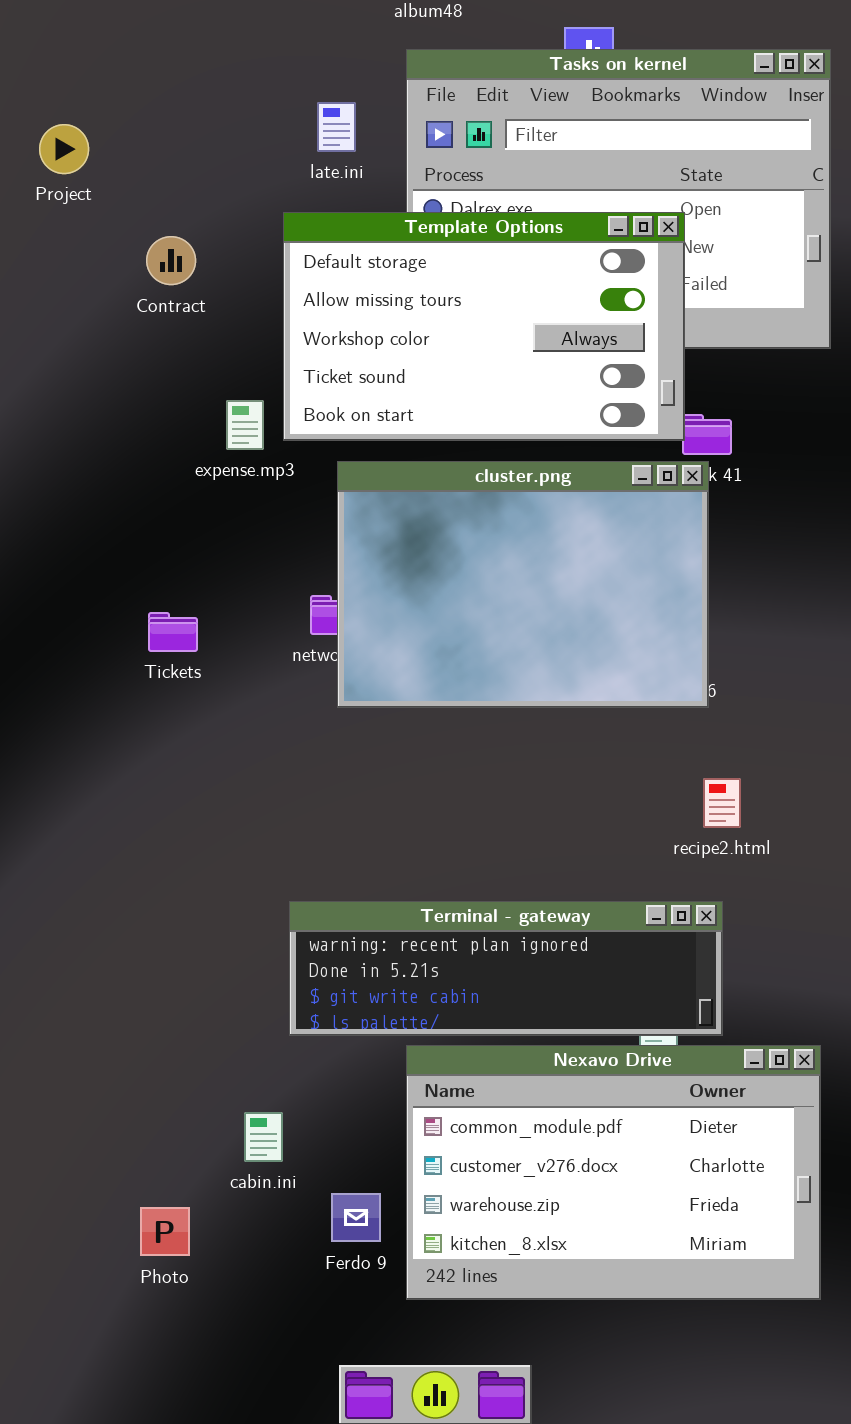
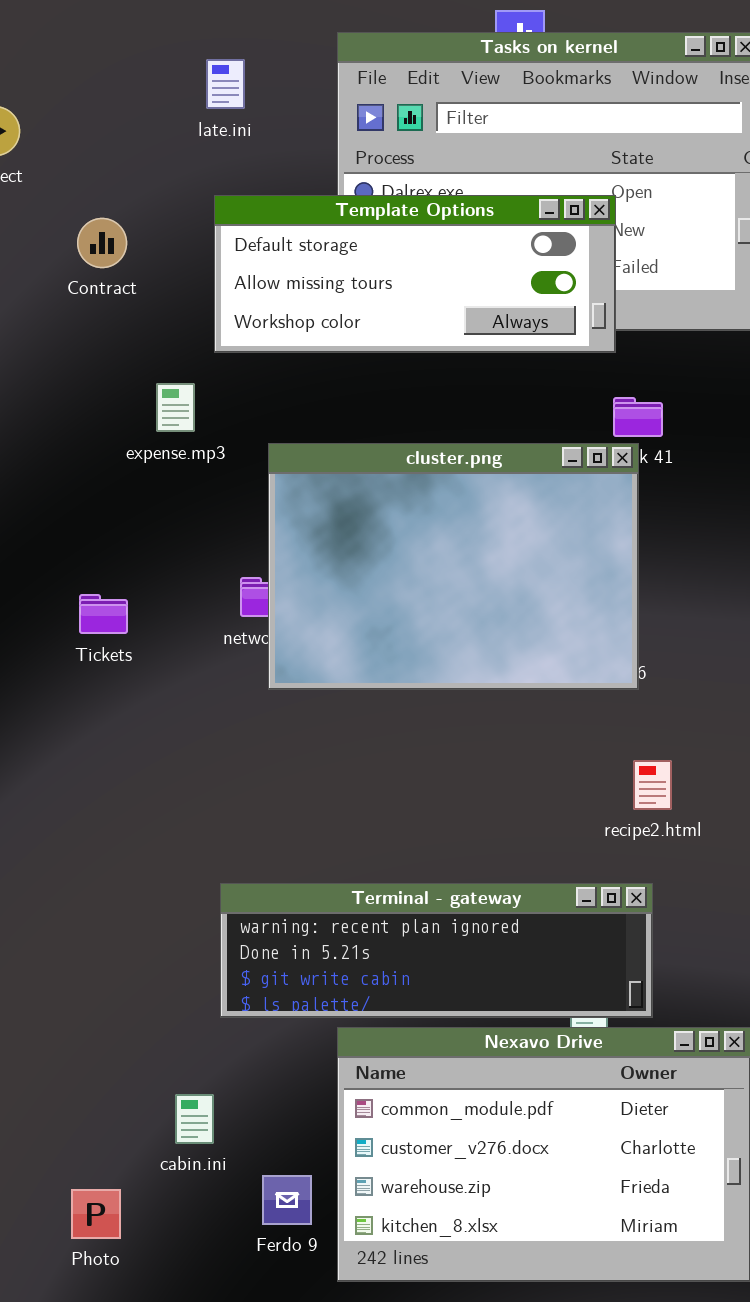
late.ini: [317,102,356,152] -> [206,59,245,109], moved
Template Options: [283,212,685,441] -> [214,195,616,353], resized

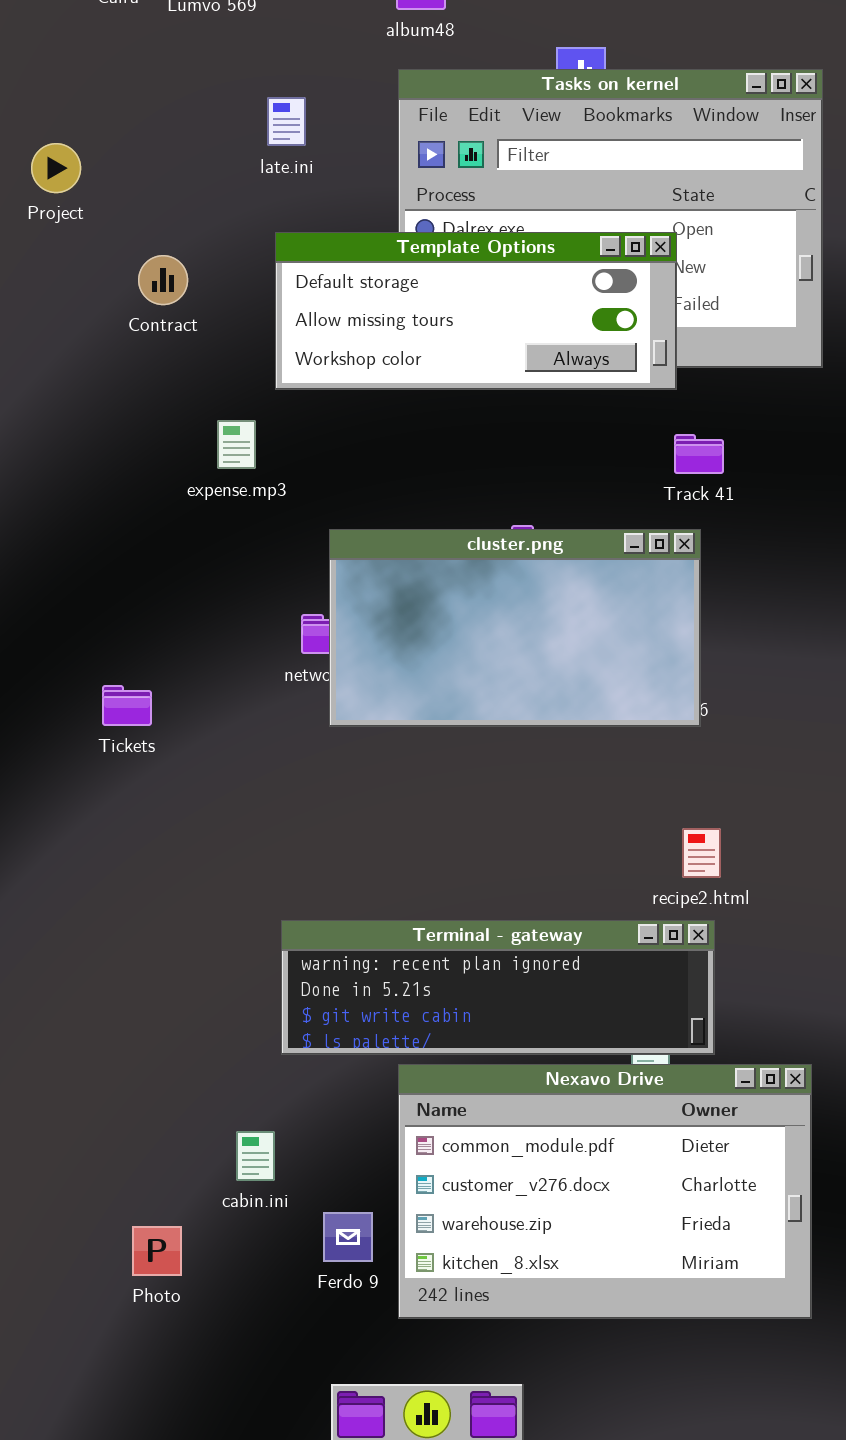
cluster.png: [268,443,639,690] -> [329,529,701,727], resized
Tickets: [79,594,128,634] -> [102,685,152,726], moved
recipe2.html: [633,760,672,810] -> [682,828,721,878], moved

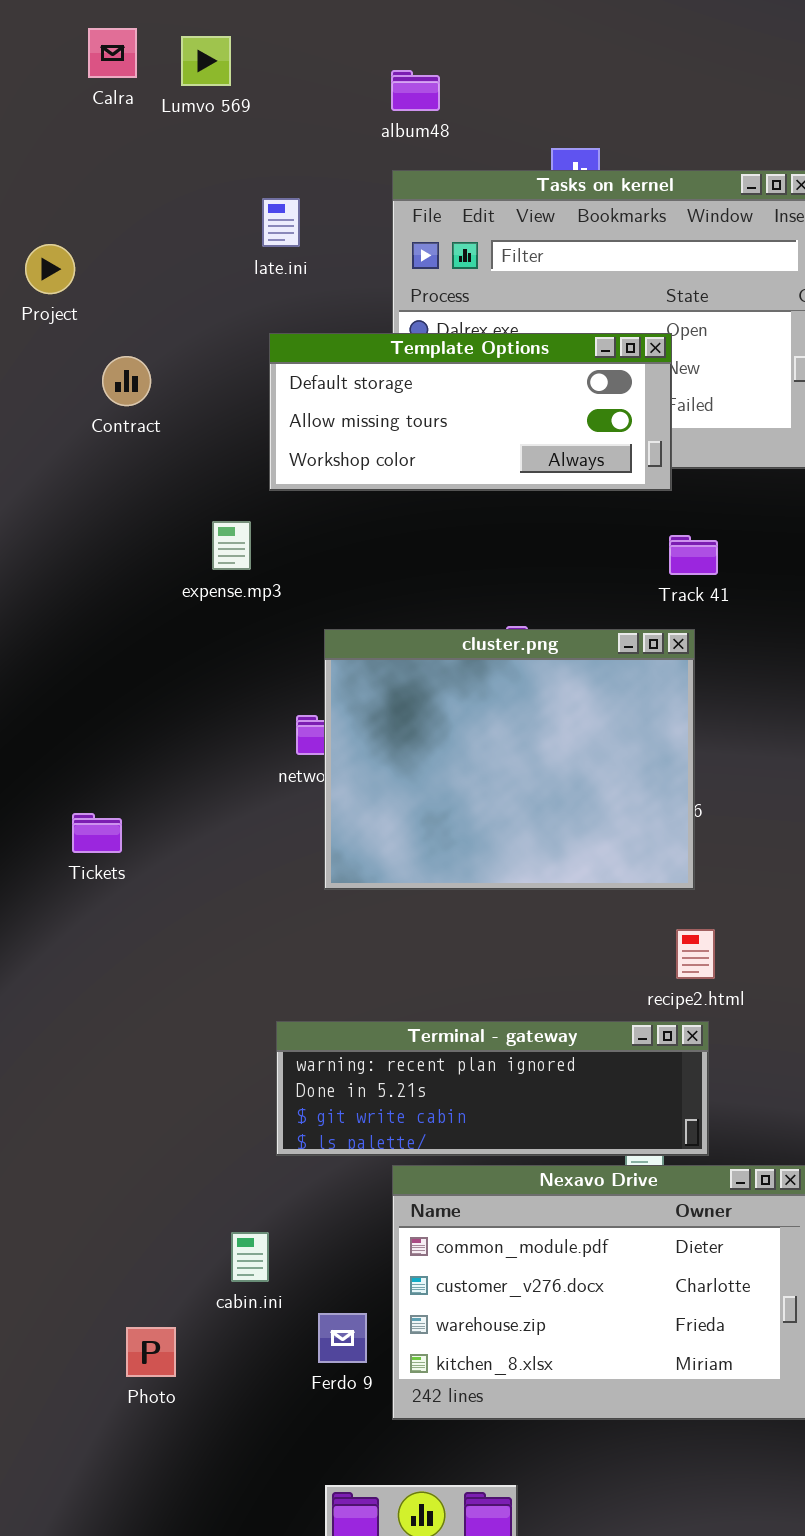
Contract: [138,255,188,305] -> [102,356,151,406], moved
cluster.png: [329,529,701,727] -> [324,629,695,890], resized
Tickets: [102,685,152,726] -> [72,813,122,853], moved

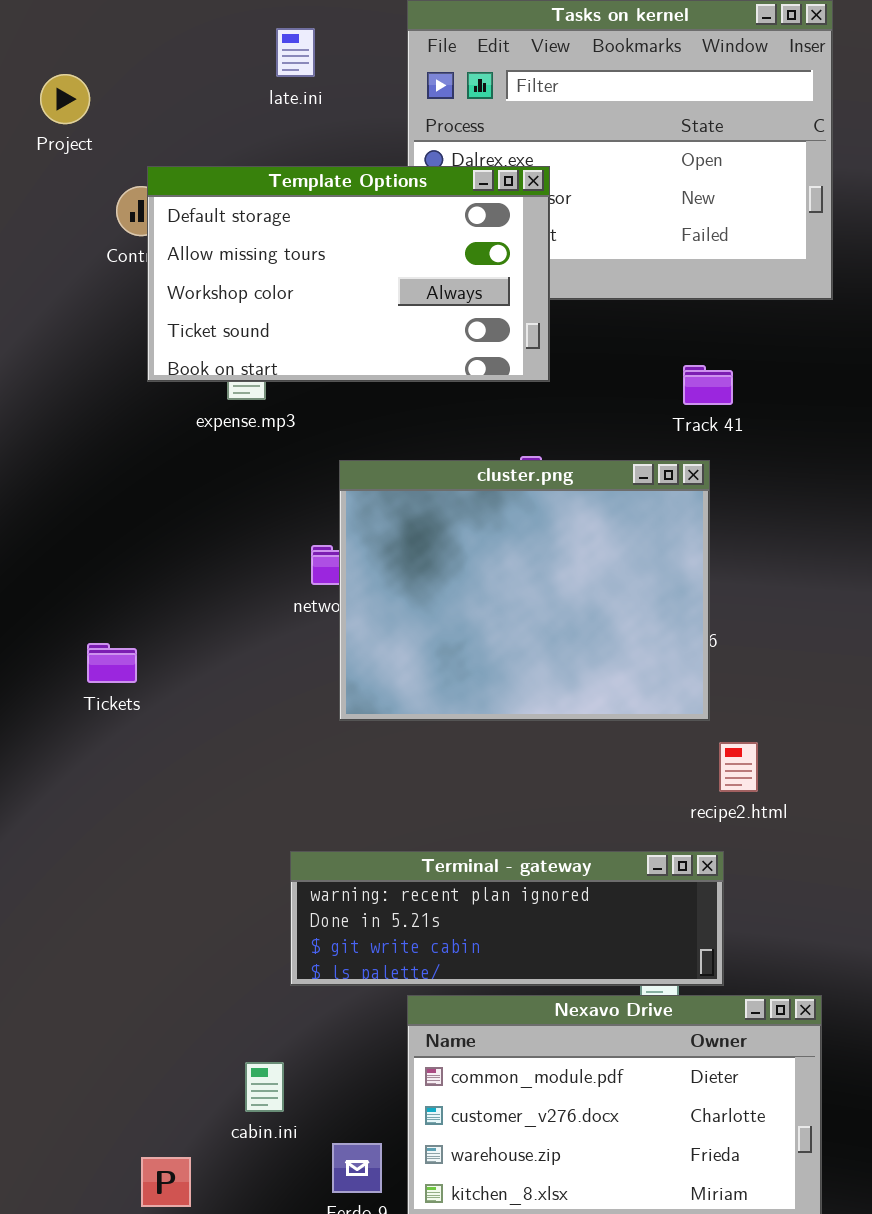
Template Options: [269,333,672,491] -> [147,166,550,382], moved, resized
recipe2.html: [676,929,715,979] -> [719,742,758,792], moved

